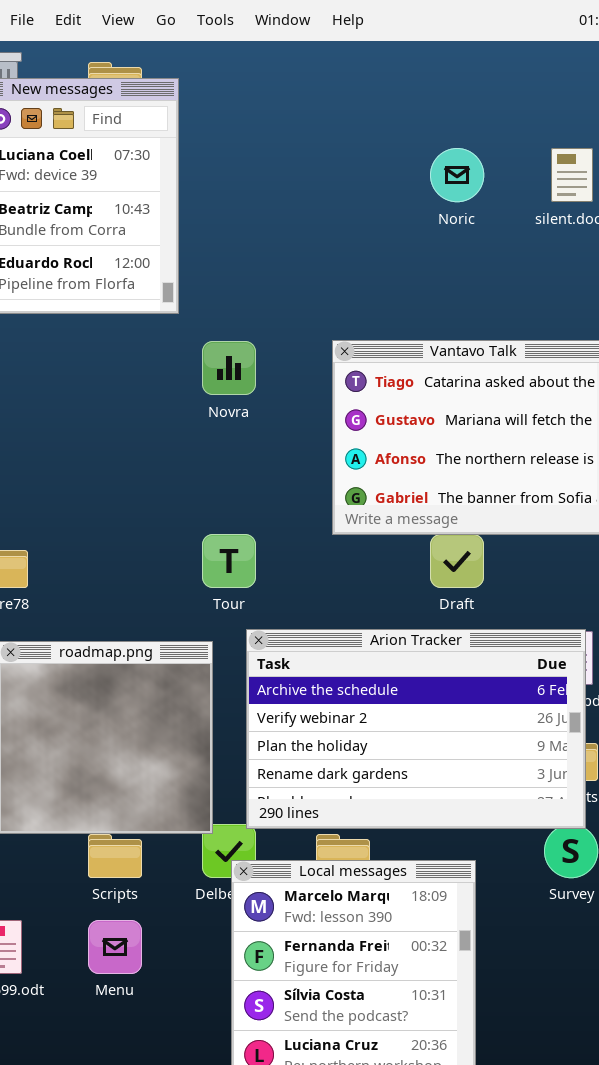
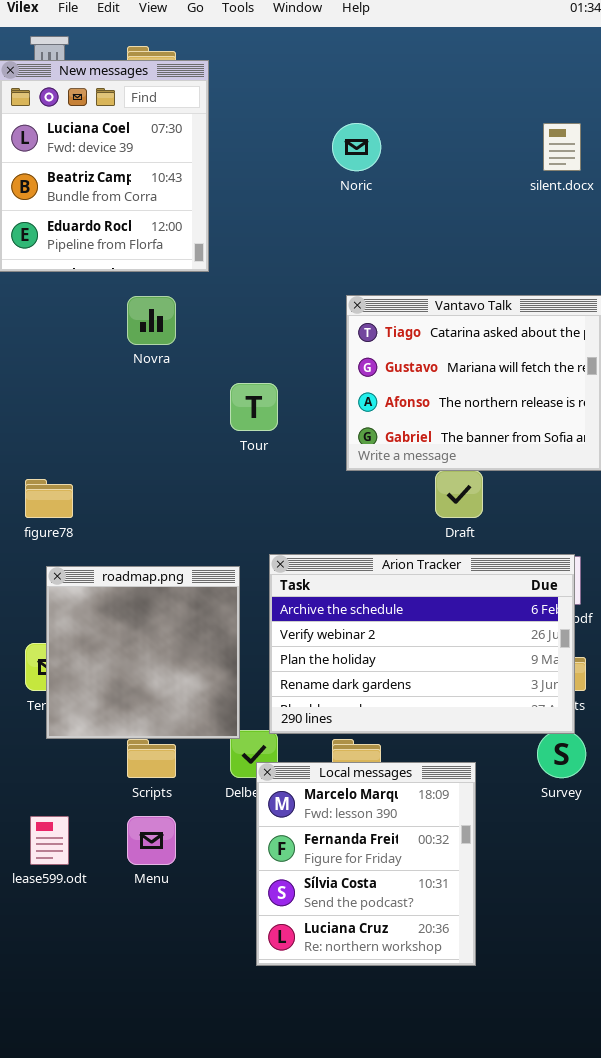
Noric: [430,148,484,202] -> [332,123,381,171], moved
Novra: [202,341,256,395] -> [127,296,176,345], moved
Tour: [202,534,256,588] -> [230,383,278,431], moved

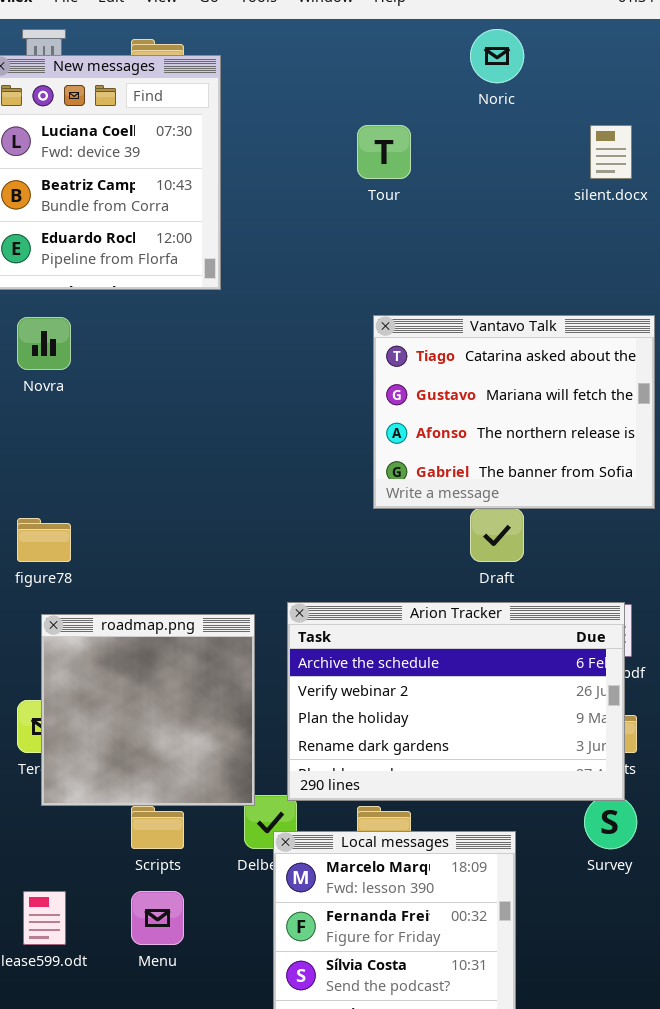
Noric: [332,123,381,171] -> [470,29,524,83], moved
Novra: [127,296,176,345] -> [17,317,71,370], moved
Tour: [230,383,278,431] -> [357,125,411,179], moved

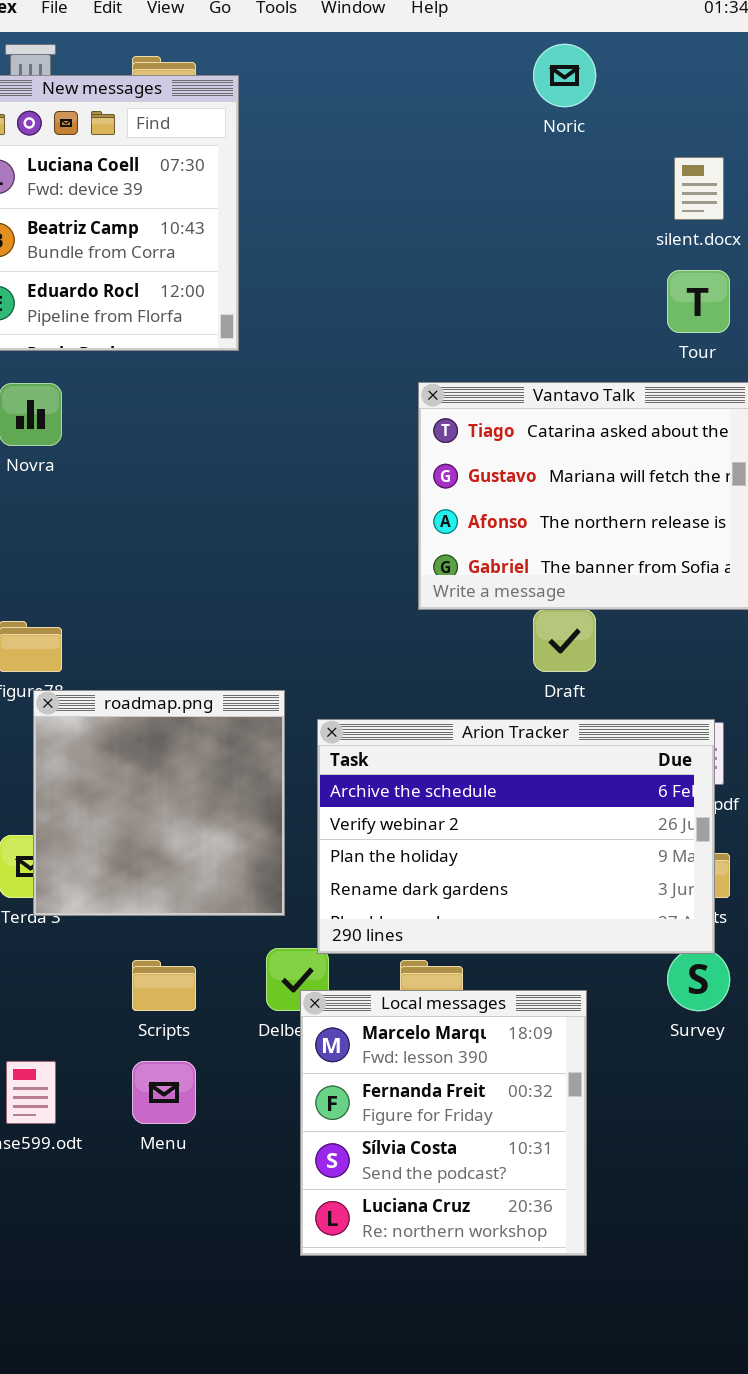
Tour: [357,125,411,179] -> [667,270,730,333], moved
roadmap.png: [41,614,255,806] -> [33,690,285,916], moved

